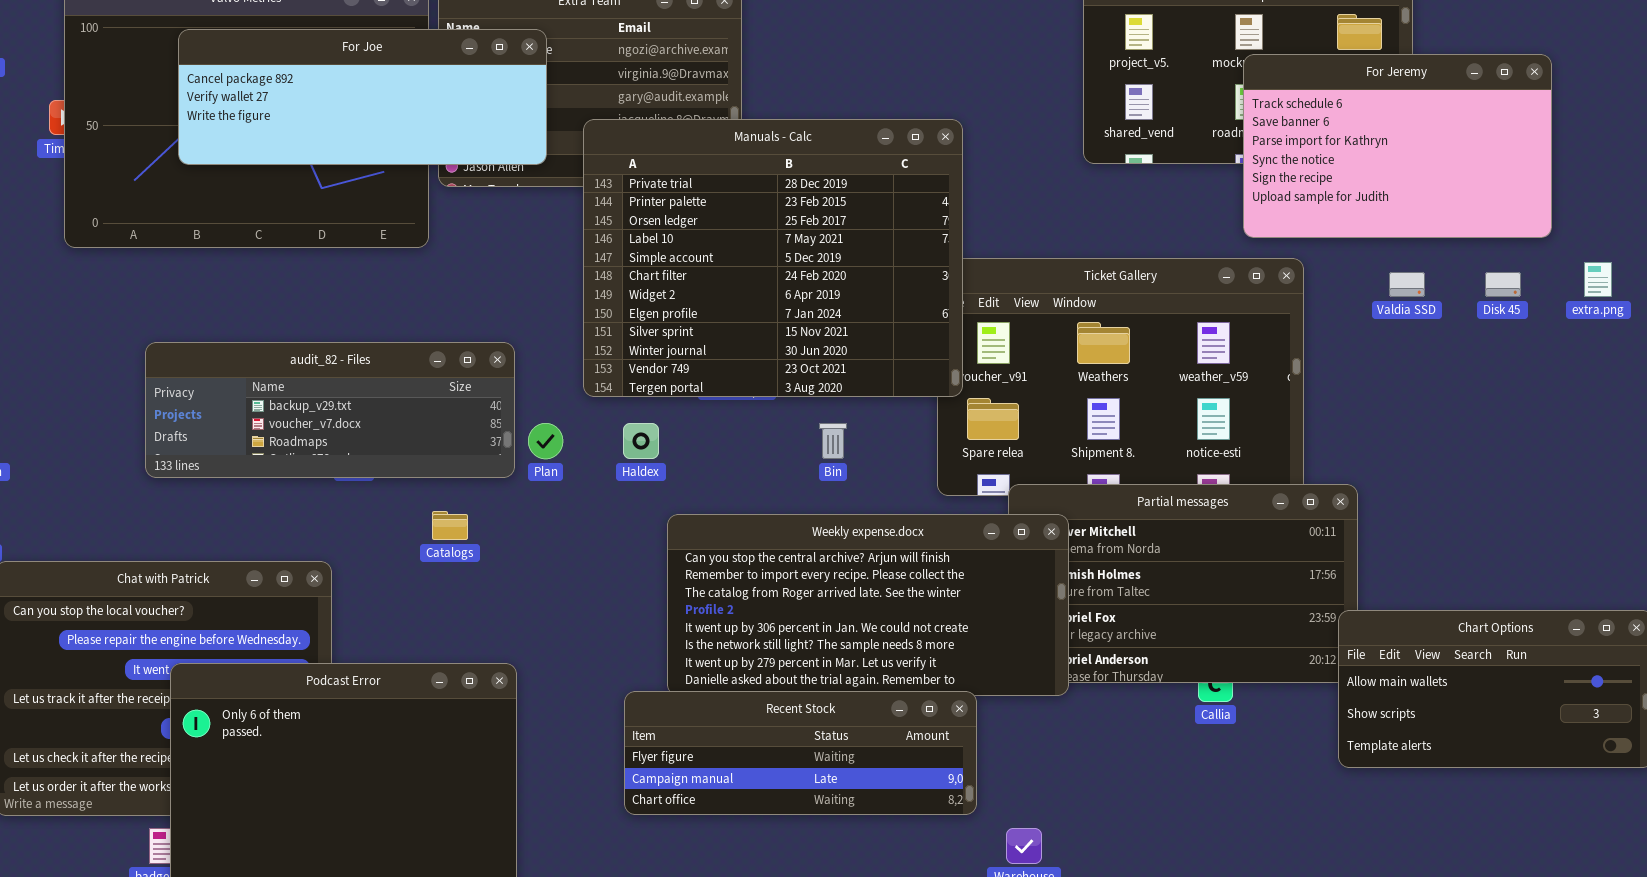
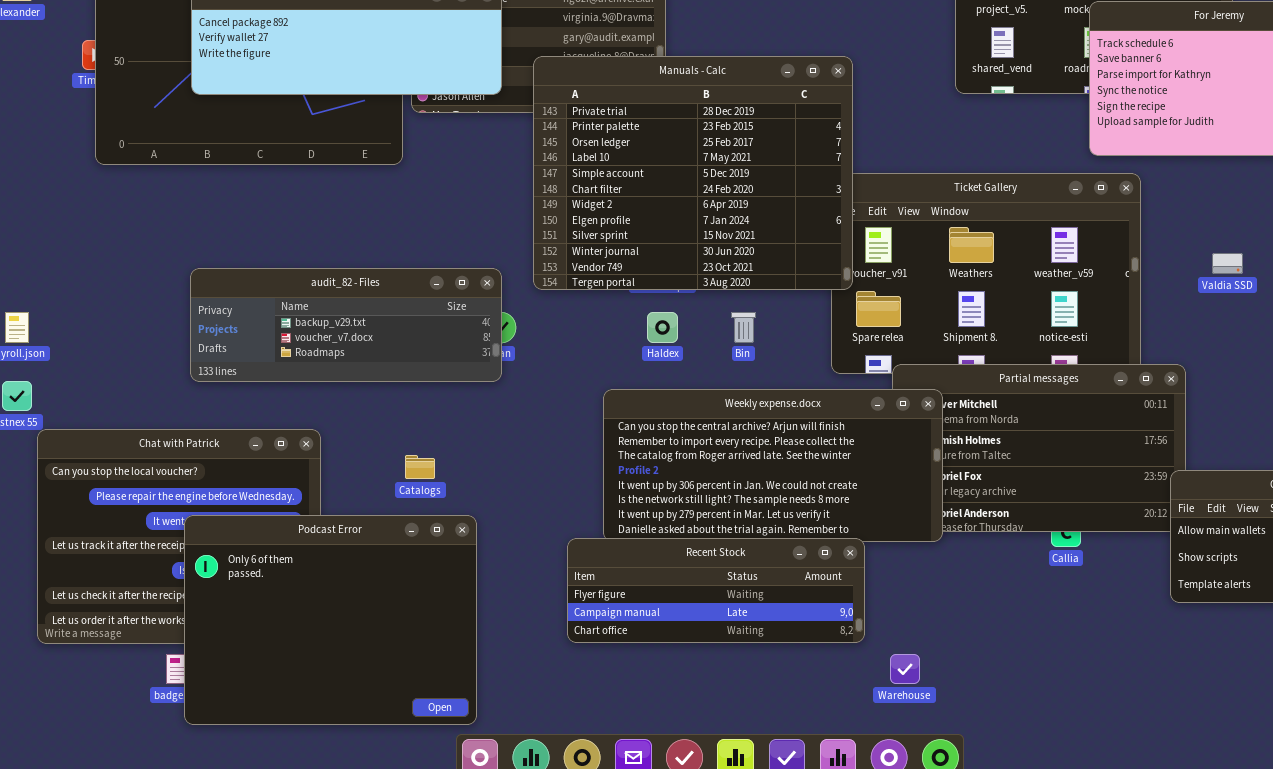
Valdia SSD: [1389,272,1425,297] -> [1212,253,1243,274], moved
audit_82 - Files: [145,342,515,478] -> [190,268,502,382], moved
Haldex: [623,423,659,459] -> [647,312,678,343], moved
Catalogs: [432,511,468,540] -> [405,455,435,479], moved

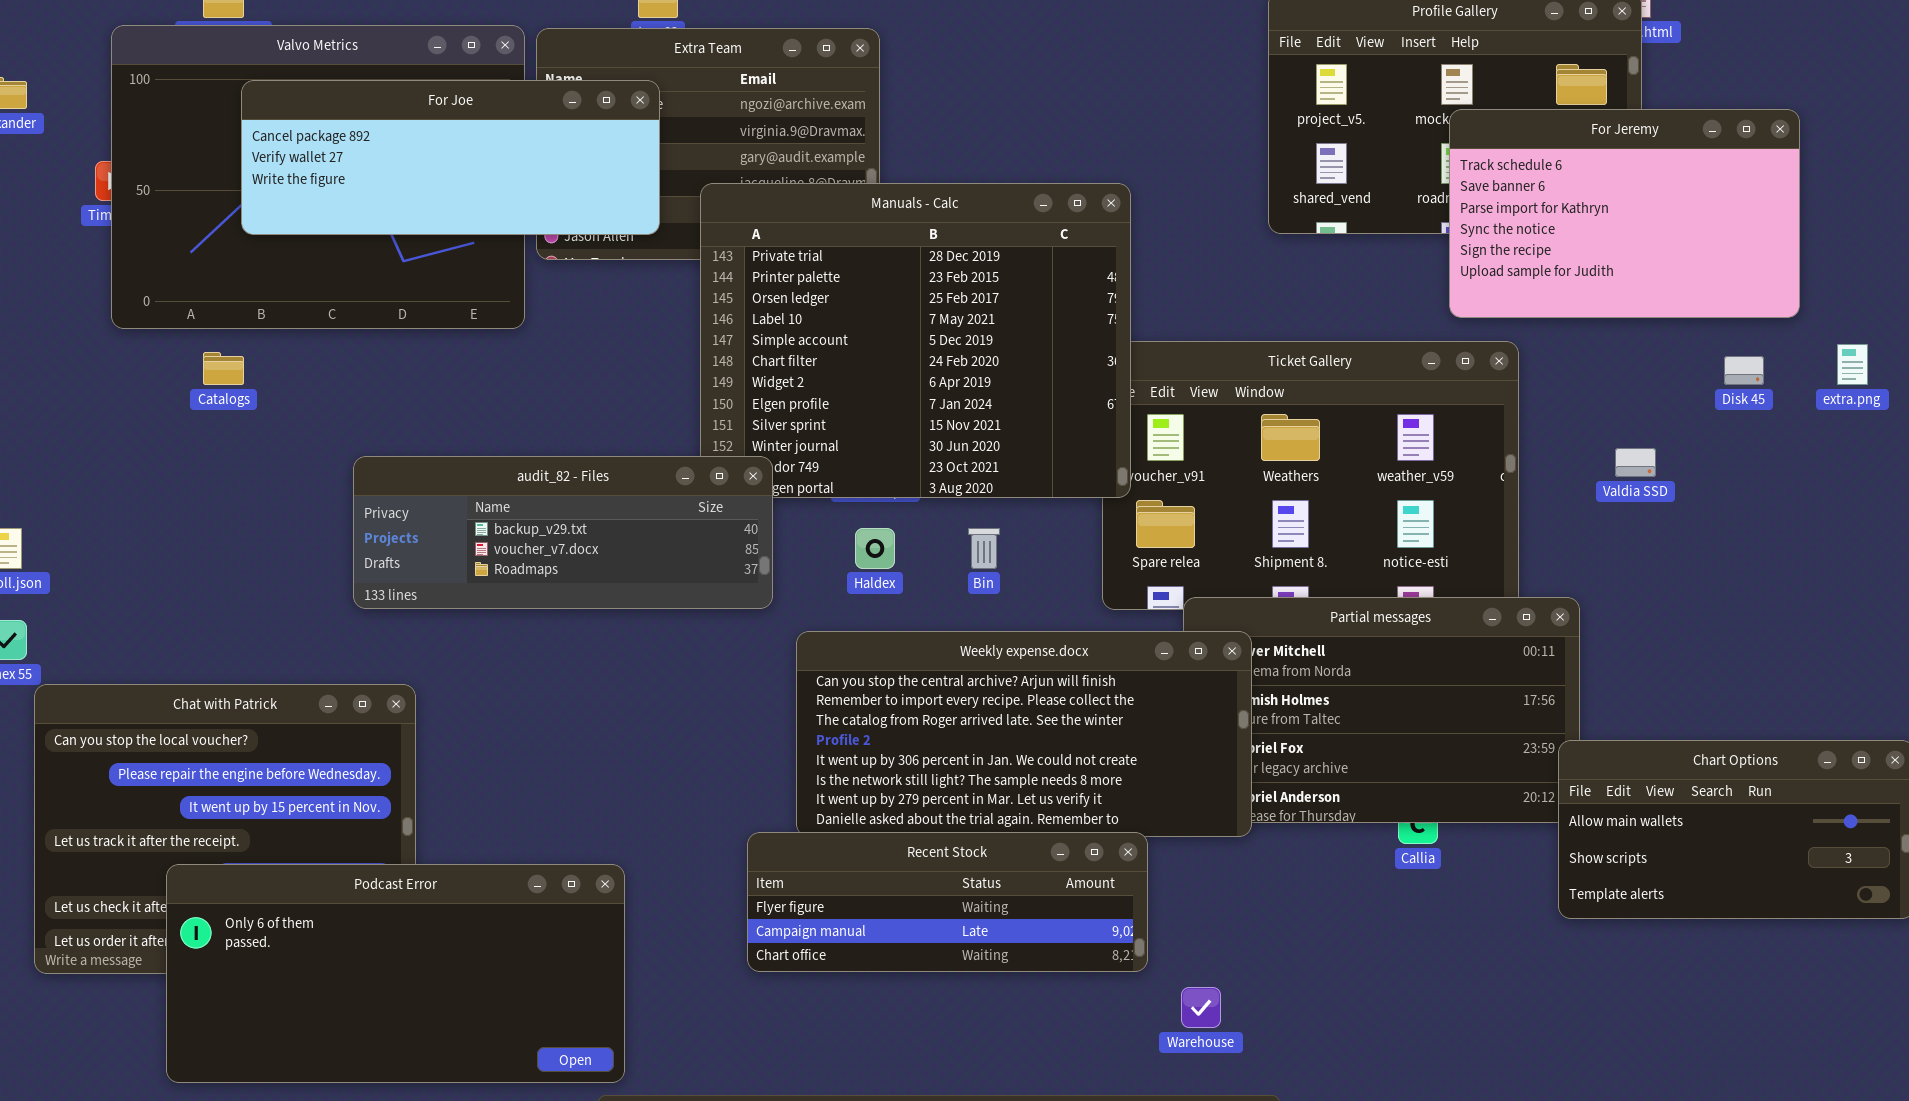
audit_82 - Files: [190,268,502,382] -> [353,456,773,609], moved
Catalogs: [405,455,435,479] -> [203,352,244,385], moved
Podcast Error: [184,515,477,725] -> [166,864,625,1083], resized

